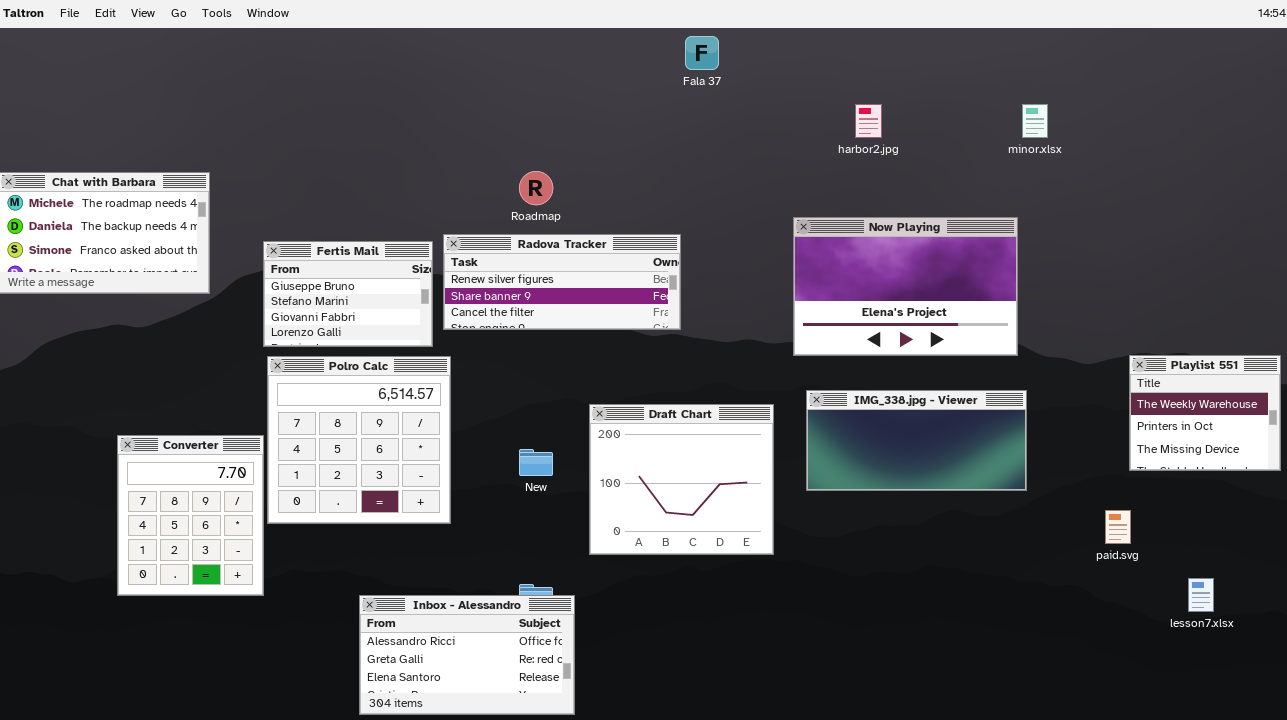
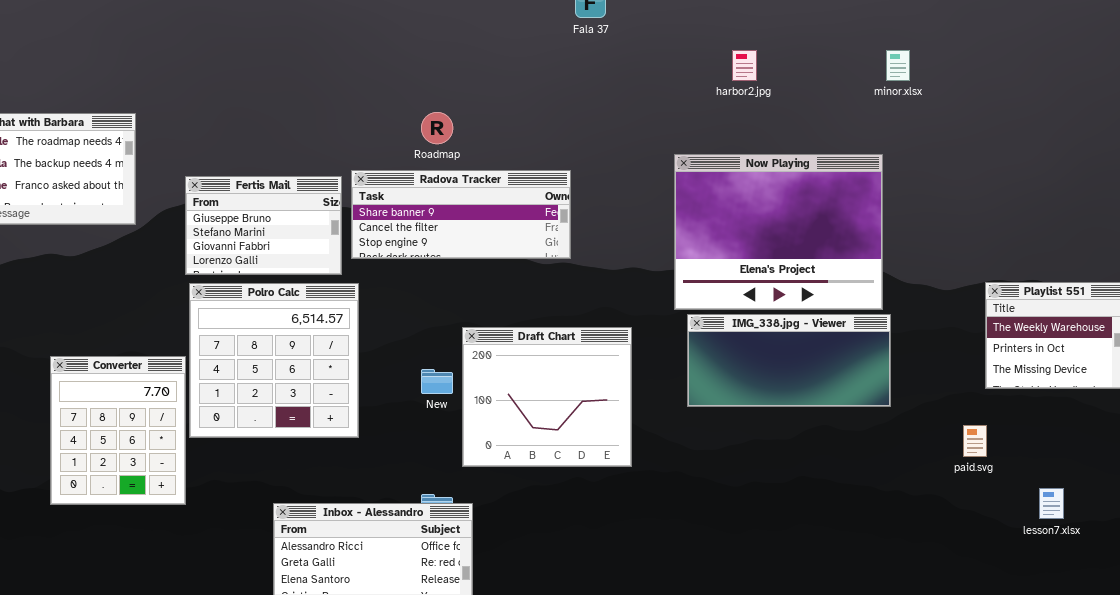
Now Playing: [793,217,1018,356] -> [674,154,883,310], resized
Radova Tracker: [443,234,681,330] -> [351,170,571,259], scrolled down 1 row
Draft Chart: [589,404,774,555] -> [462,327,632,467], moved

